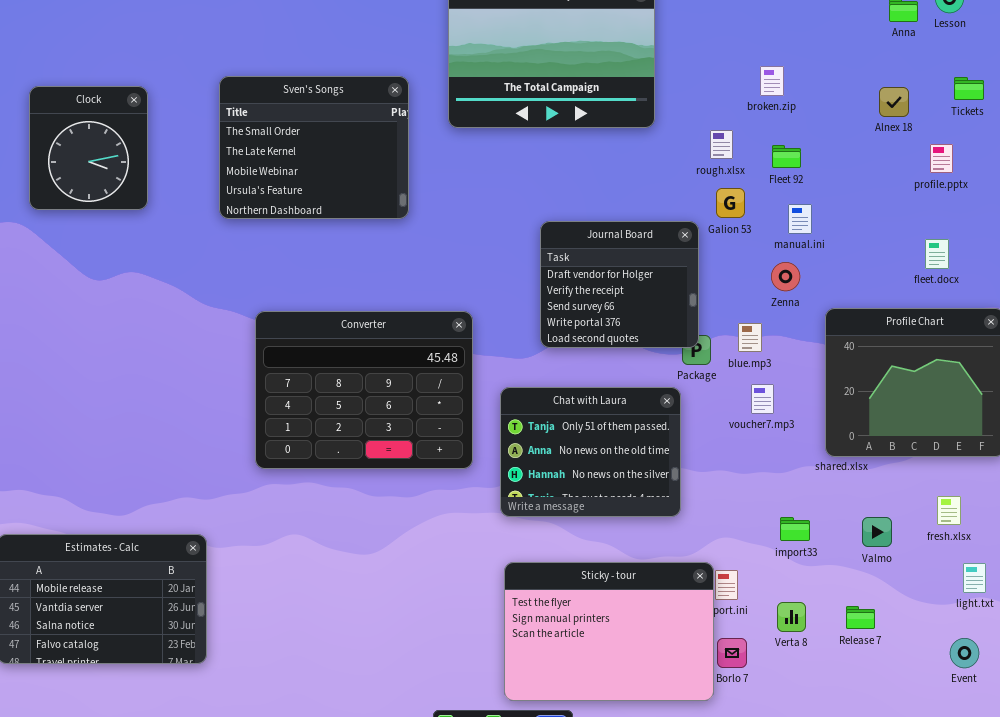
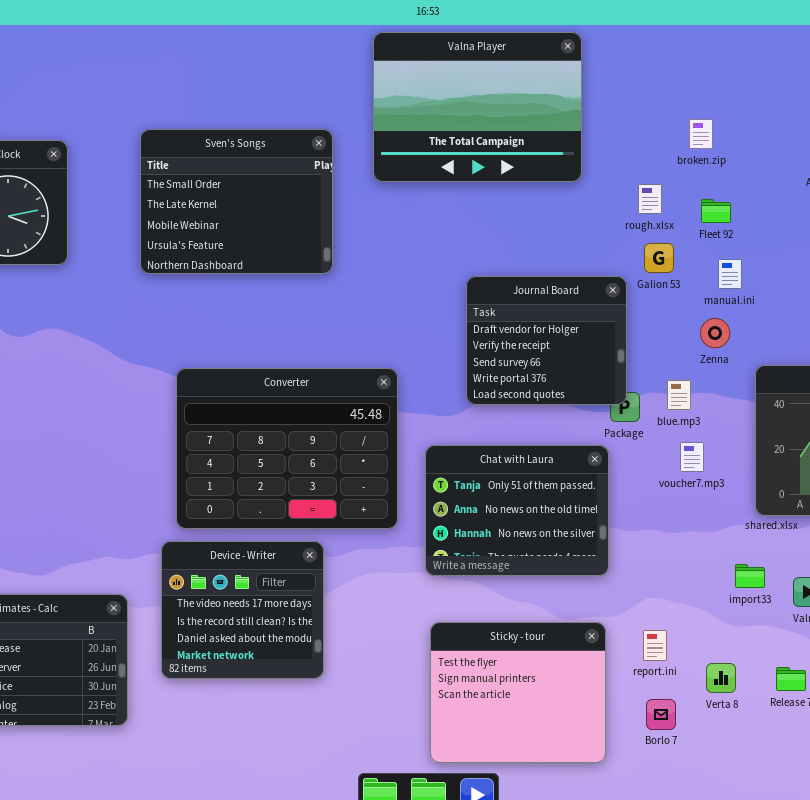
Device - Writer: none -> [161,541,324,679], opened
import33: [780,517,810,541] -> [735,564,765,588], moved
Sticky - tour: [504,562,714,701] -> [430,622,606,763], resized

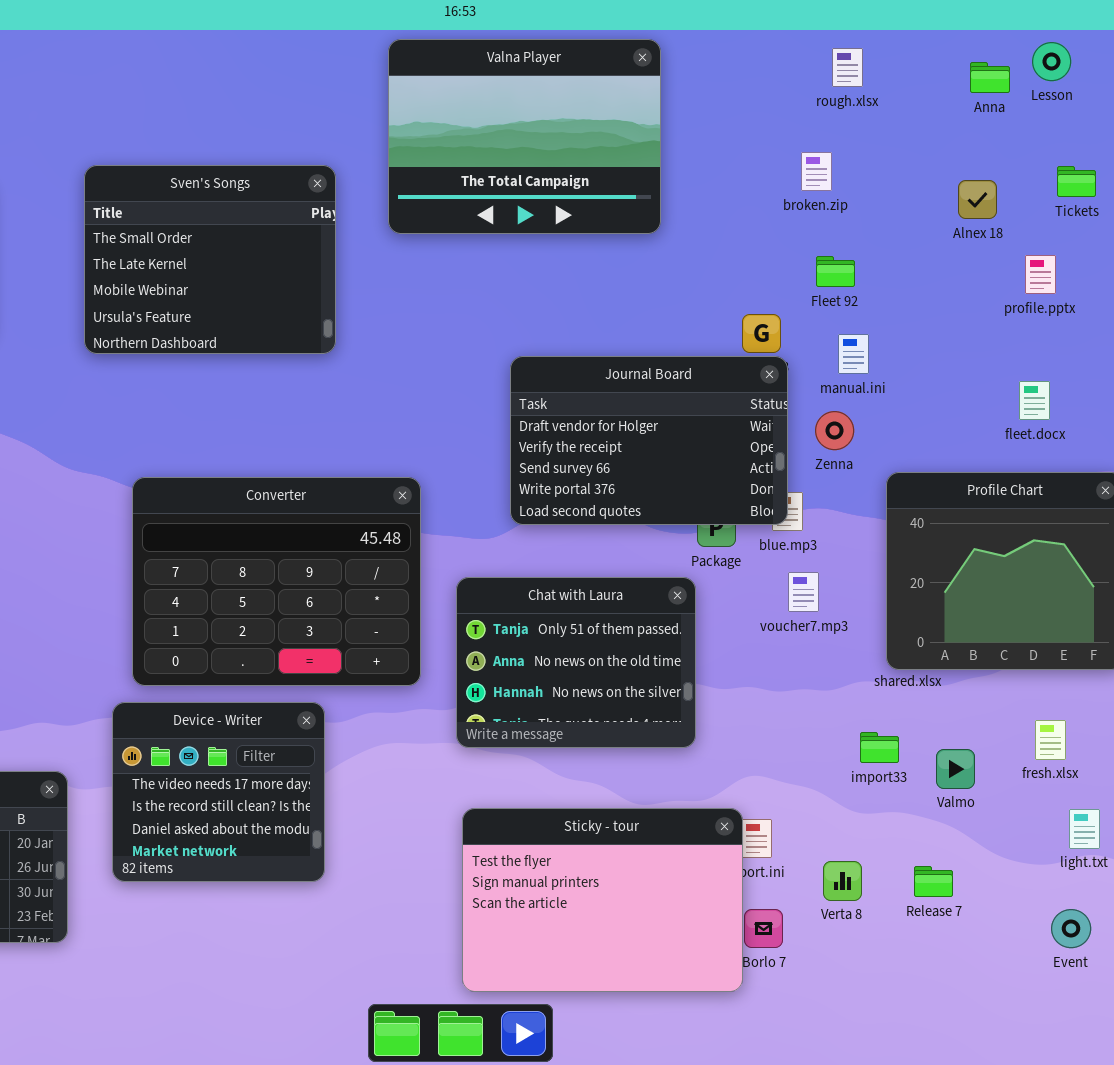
rough.xlsx: [638,184,662,214] -> [832,48,863,87], moved
Journal Board: [466,276,627,405] -> [510,356,788,525], resized
Sticky - tour: [430,622,606,763] -> [462,808,743,992], resized

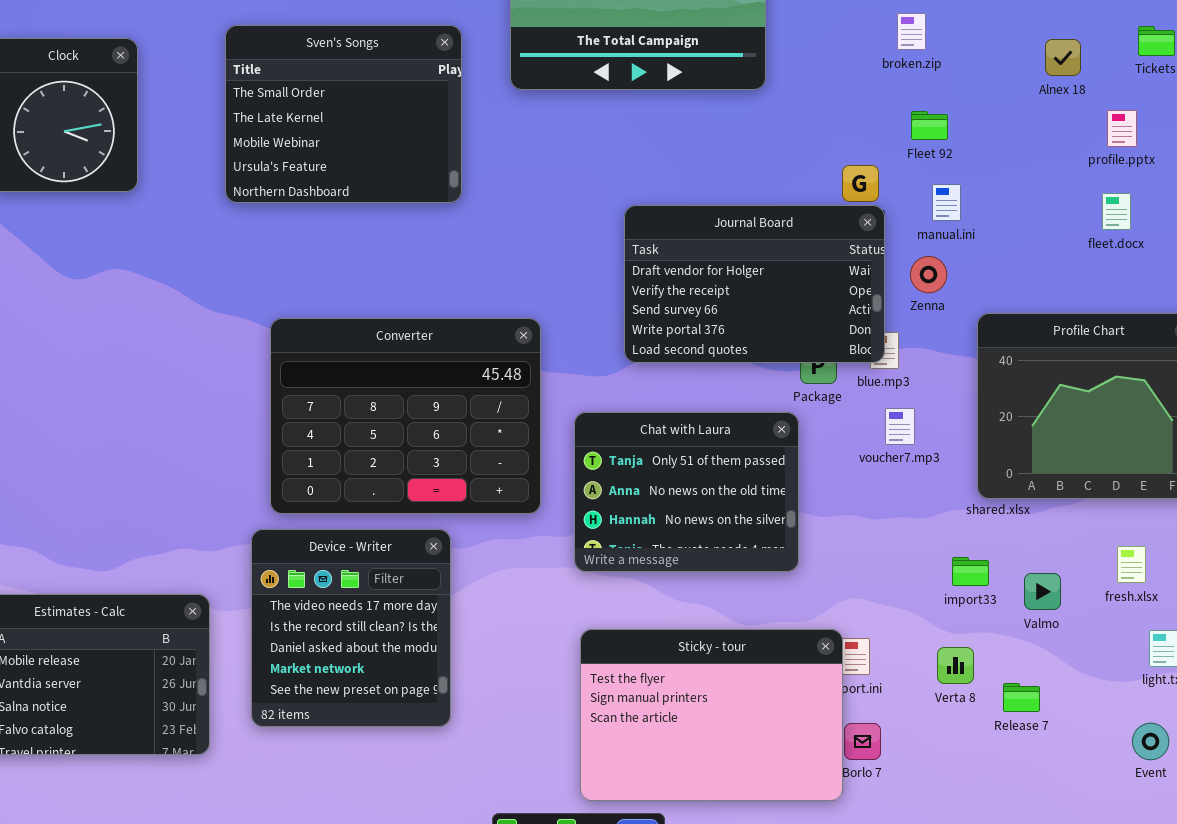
fleet.docx: [1019,381,1050,420] -> [1102,193,1131,230], moved
Device - Writer: [112,702,325,882] -> [251,529,451,727], resized
Verta 8: [823,861,862,901] -> [937,647,974,684], moved

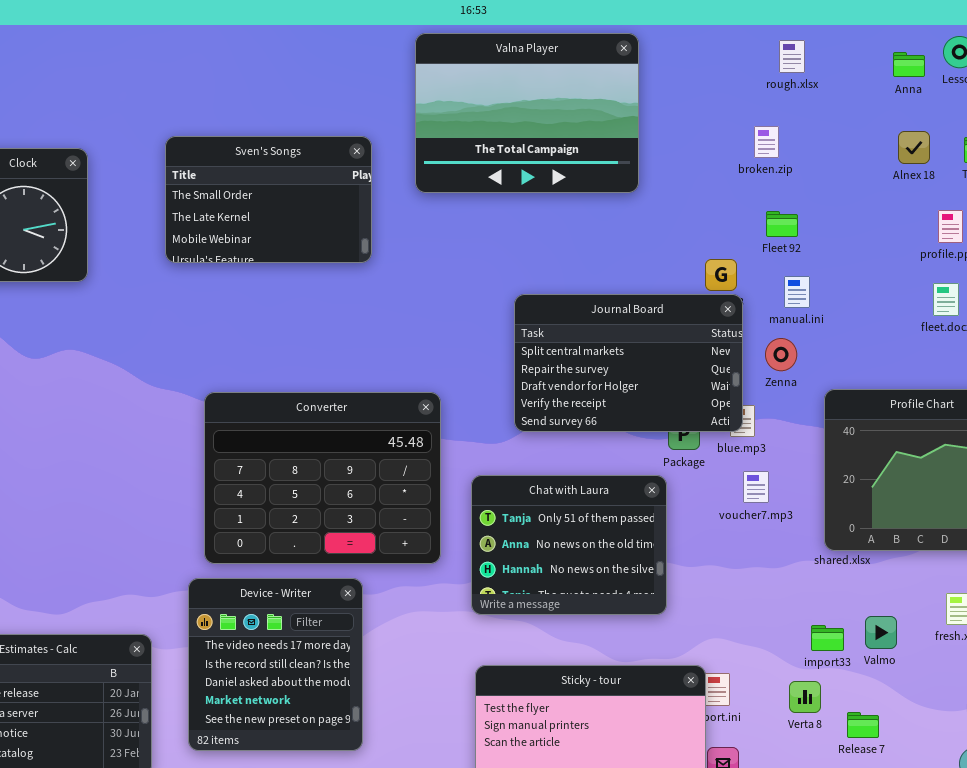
Sven's Songs: [225,25,462,203] -> [165,136,372,263], resized
Alnex 18: [1045,39,1081,76] -> [898,131,930,164], moved
Journal Board: [624,205,885,363] -> [514,294,743,432], scrolled up 2 rows
import33: [952,557,989,586] -> [811,625,844,651], moved

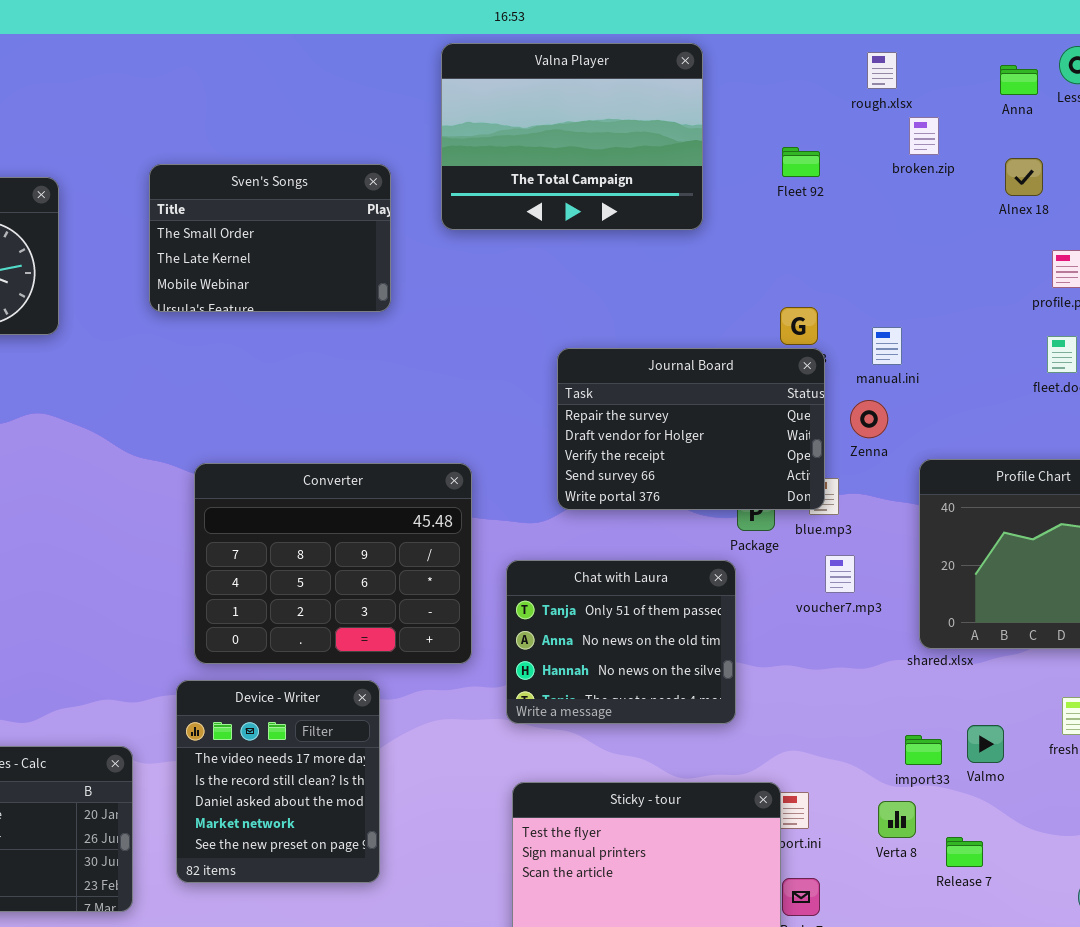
broken.zip: [754,126,779,158] -> [909,117,939,155], moved
Fleet 92: [766,211,798,237] -> [782,147,820,177], moved
Journal Board: [514,294,743,432] -> [557,348,825,510], scrolled down 1 row

